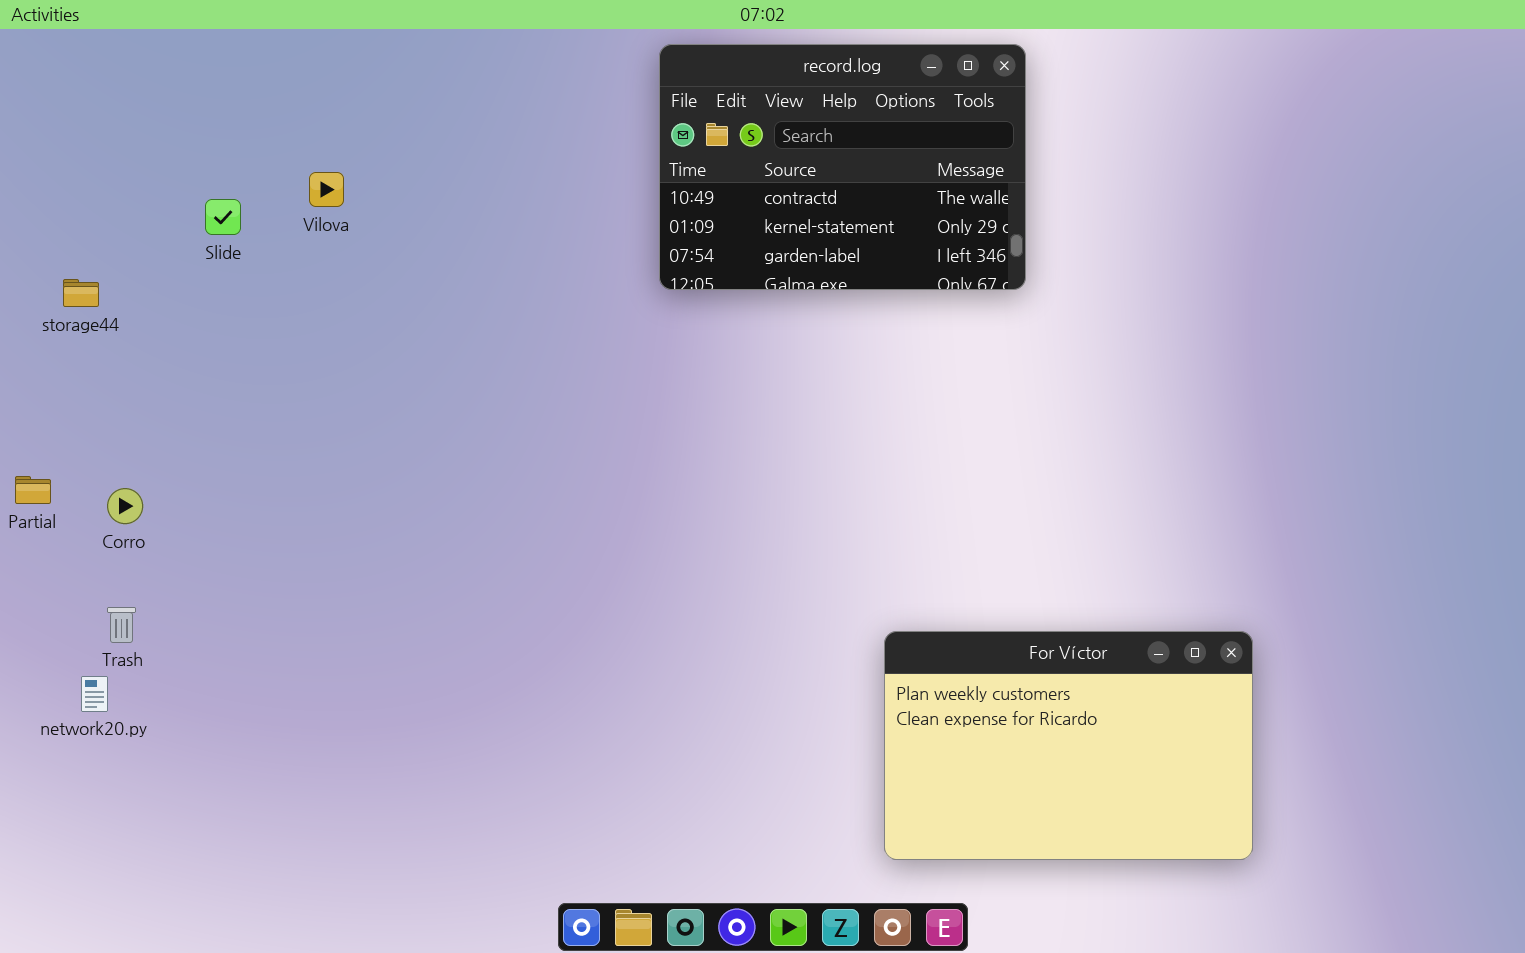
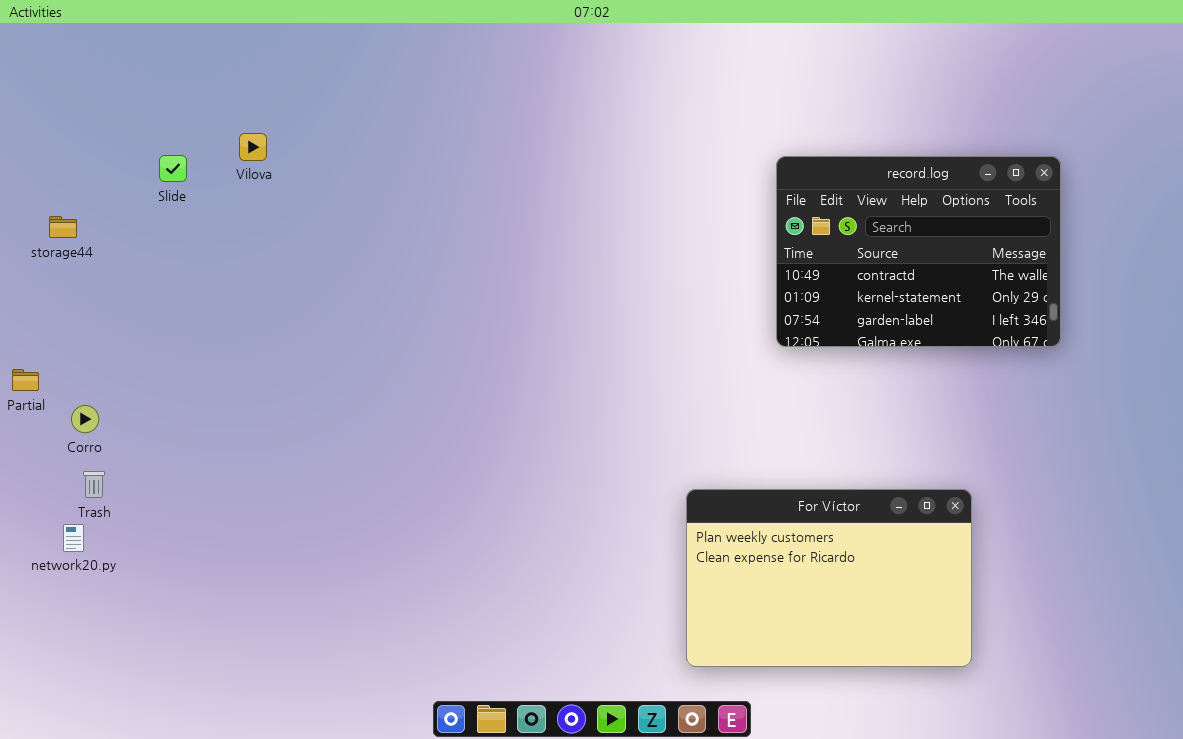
record.log: [659,44,1026,290] -> [776,156,1061,347], moved
Corro: [107,488,143,524] -> [71,405,99,433], moved

